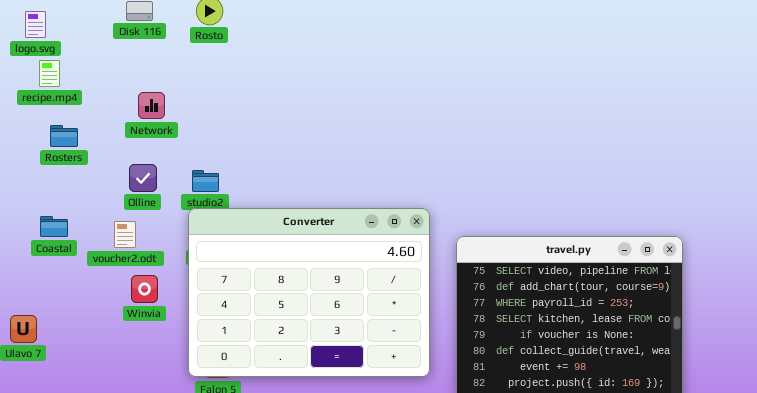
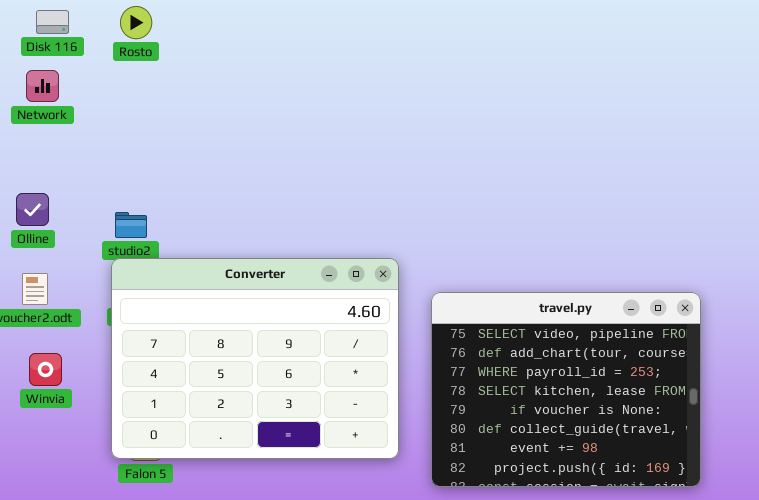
Network: [138,92,165,119] -> [26,70,59,102], moved
Olline: [129,164,157,192] -> [16,193,49,226], moved
Winvia: [131,275,158,303] -> [29,353,62,386], moved

